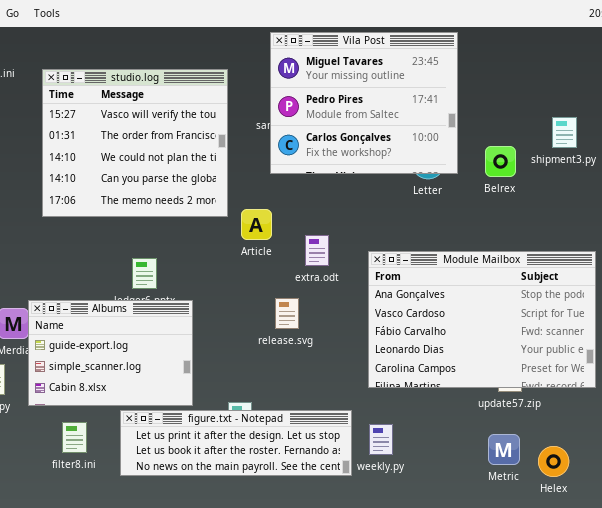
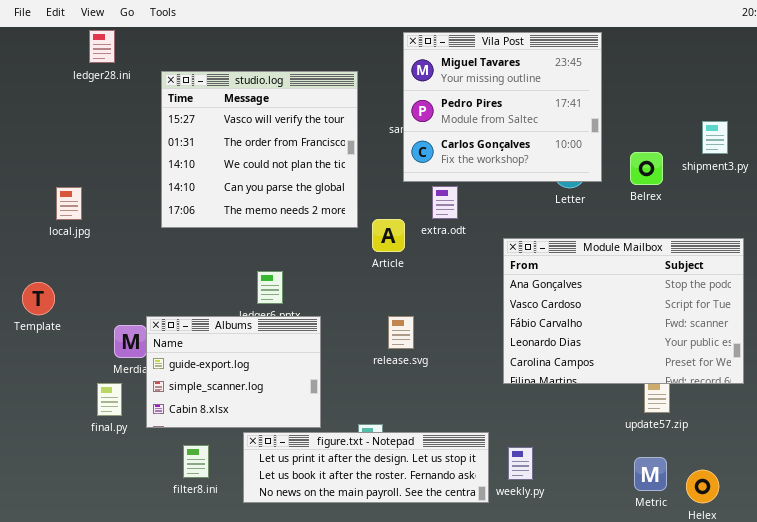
extra.odt: [305,235,329,266] -> [432,186,458,219], moved
Module Mailbox: [368,251,596,388] -> [503,238,744,384], moved
release.svg: [275,298,299,329] -> [388,316,414,349], moved

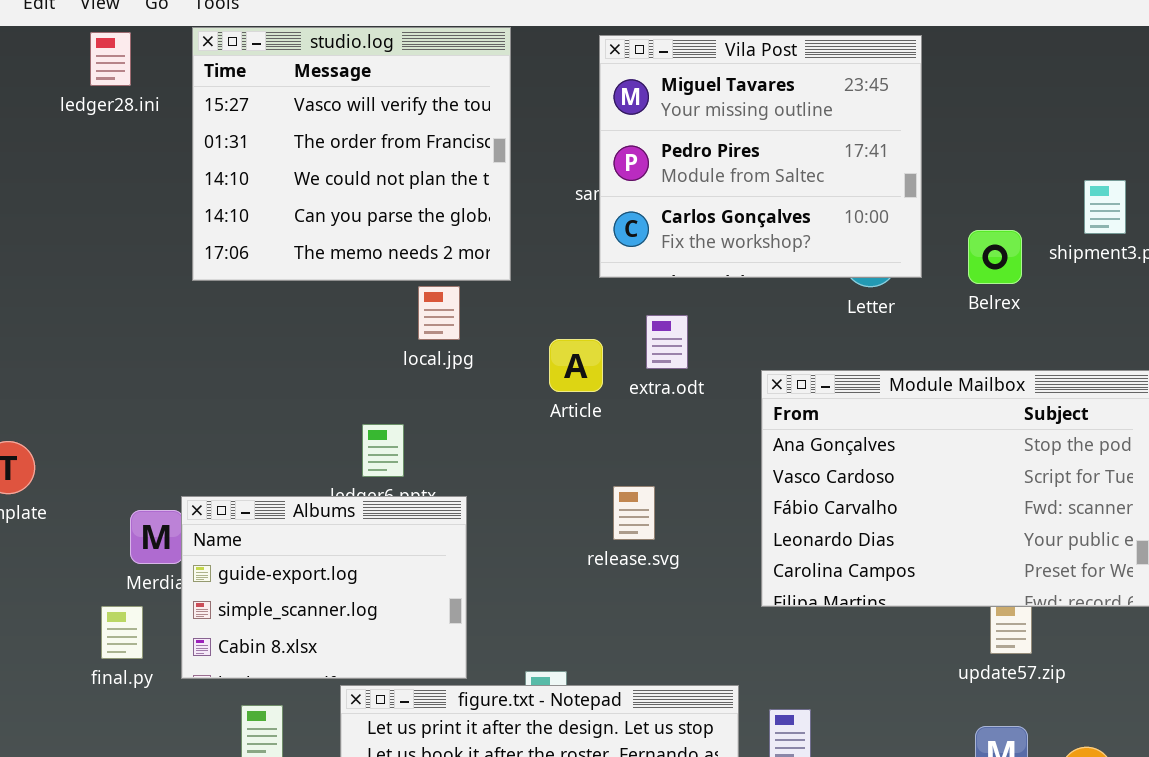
studio.log: [161,71,358,228] -> [192,27,511,281], moved
extra.odt: [432,186,458,219] -> [646,315,688,369], moved
local.jpg: [56,187,82,220] -> [418,286,460,340], moved
release.svg: [388,316,414,349] -> [613,486,655,540], moved

